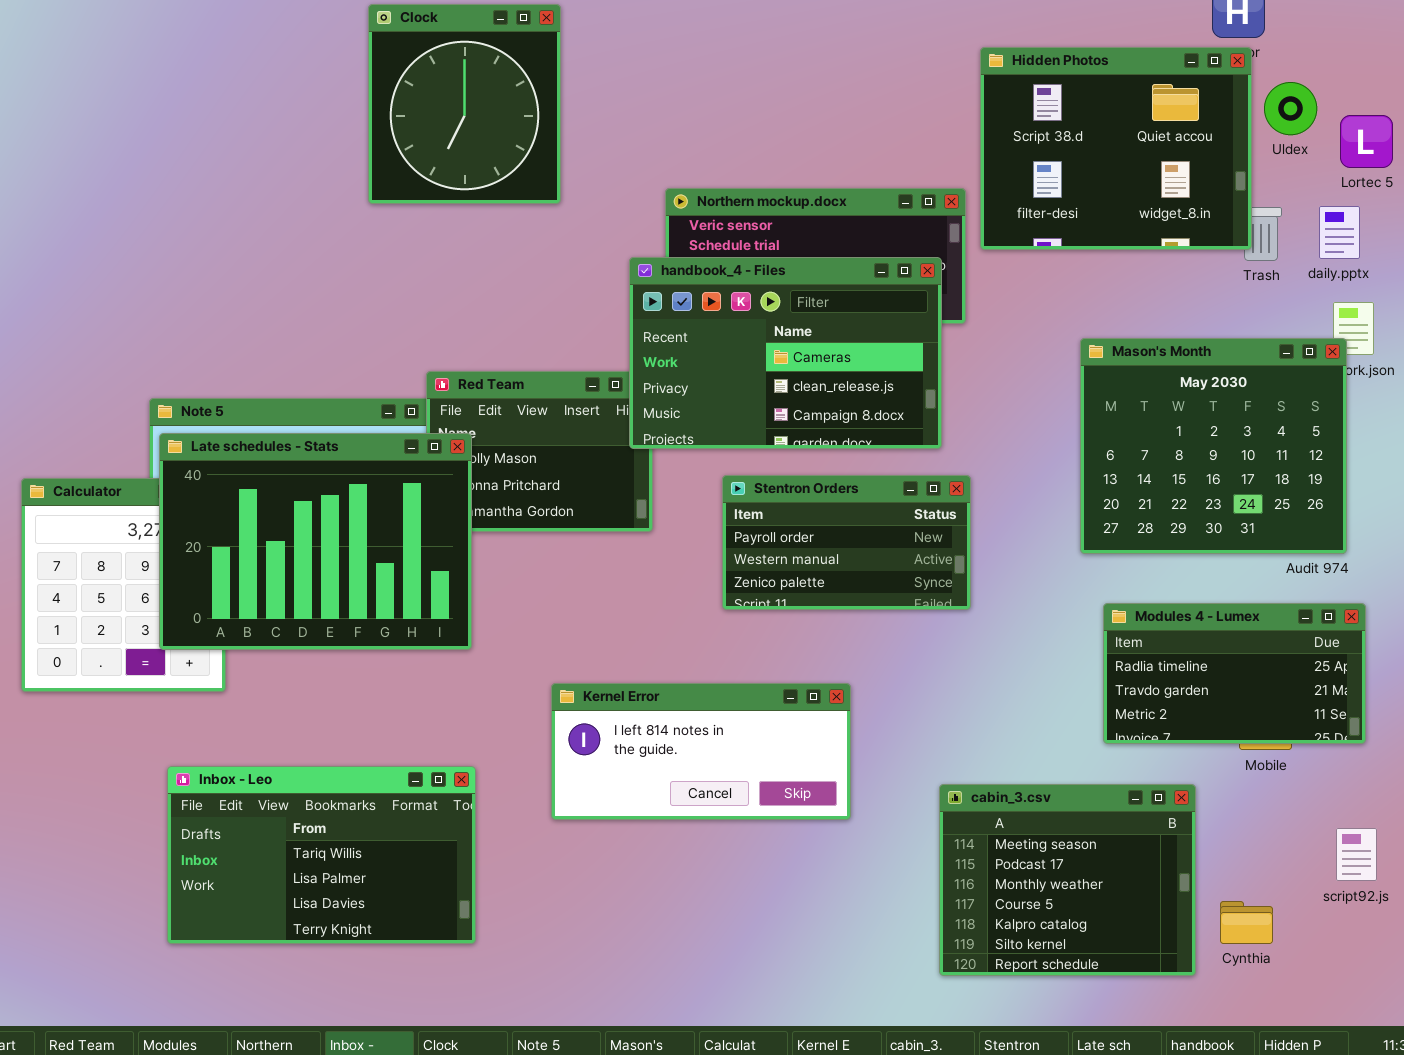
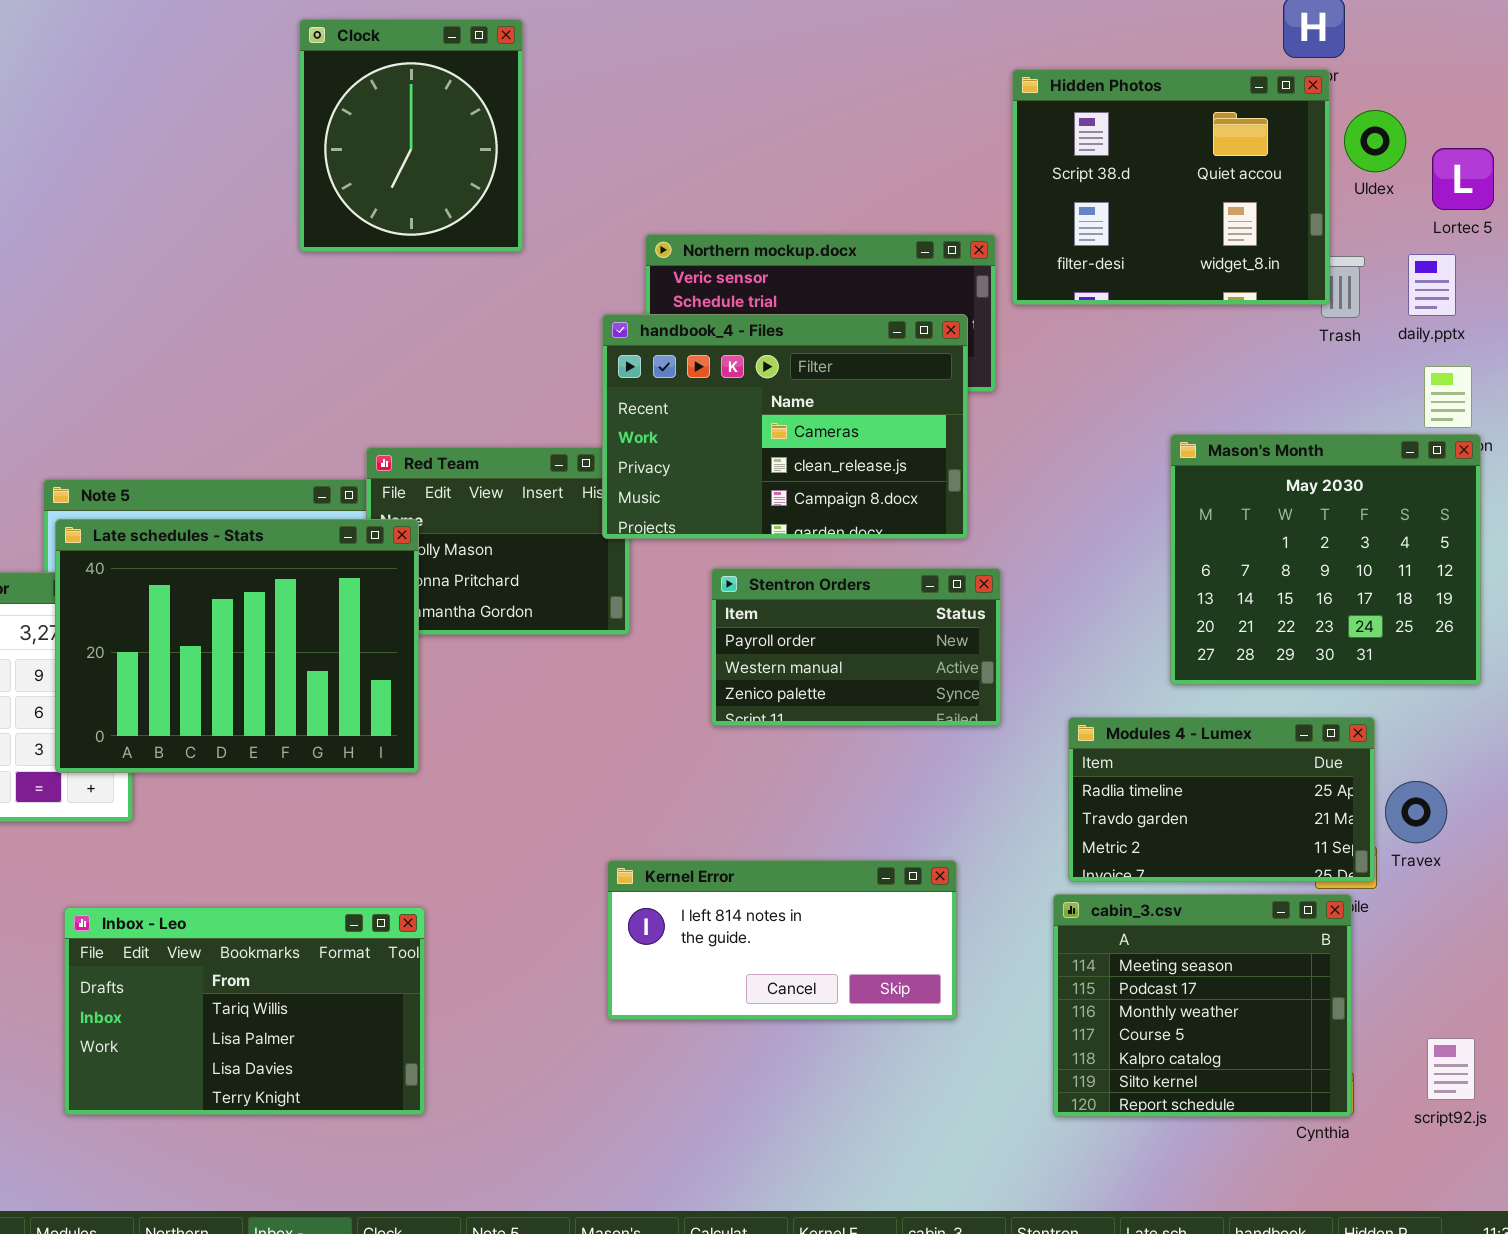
Mason's Month: [1080,338,1347,554] -> [1170,434,1481,685], moved
Modules 4 - Lumex: [1103,603,1366,744] -> [1068,717,1375,882], moved
Kernel Error: [551,683,851,820] -> [607,860,957,1020], moved
cabin_3.csv: [939,784,1196,976] -> [1053,894,1352,1117], moved
script92.js: [1336,828,1377,881] -> [1427,1038,1475,1100], moved

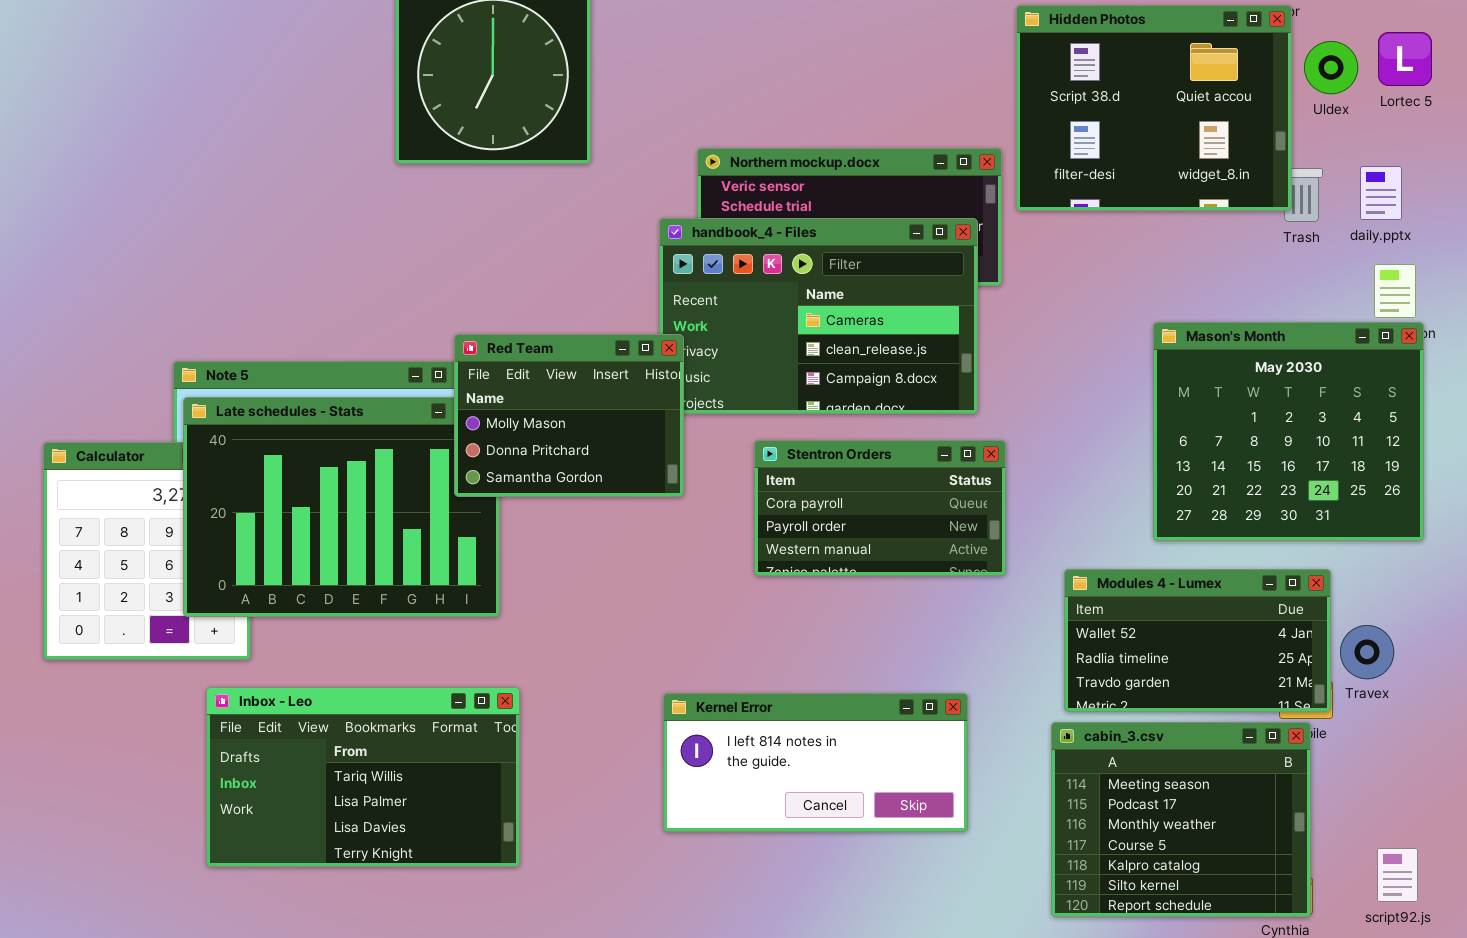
Lortec 5: [1432,148,1494,210] -> [1378,32,1432,86], moved
Red Team: [366,447,630,635] -> [454,334,684,497], raised
Stentron Orders: [711,568,1001,726] -> [754,440,1006,576], scrolled up 1 row
Modules 4 - Lumex: [1068,717,1375,882] -> [1064,569,1331,712], scrolled up 1 row
Inbox - Leo: [64,907,425,1115] -> [206,687,520,867], moved

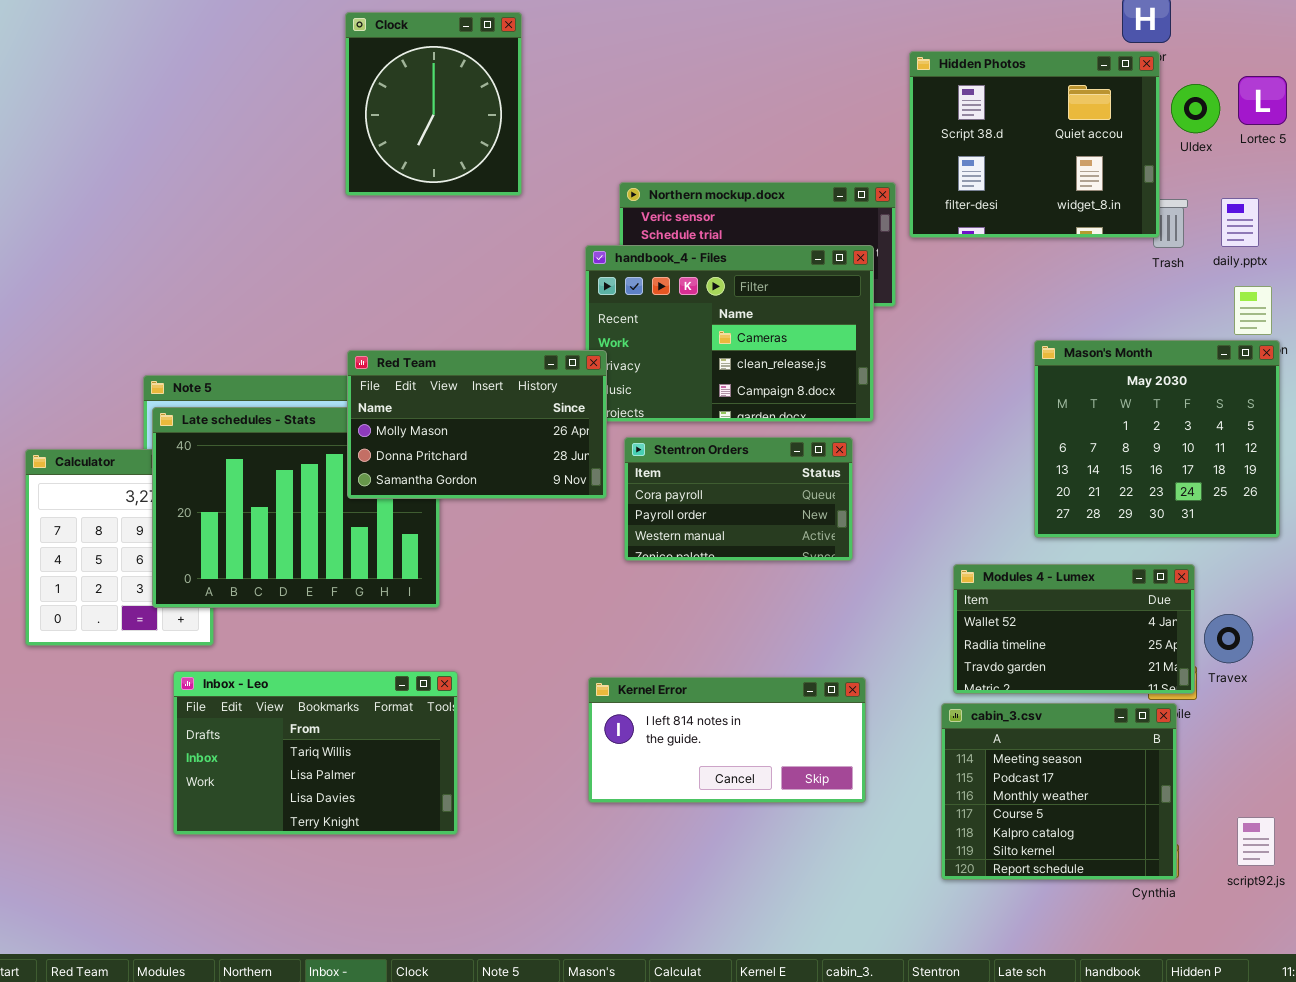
Red Team: [454,334,684,497] -> [347,350,607,499], resized
Stentron Orders: [754,440,1006,576] -> [624,437,853,561], moved

